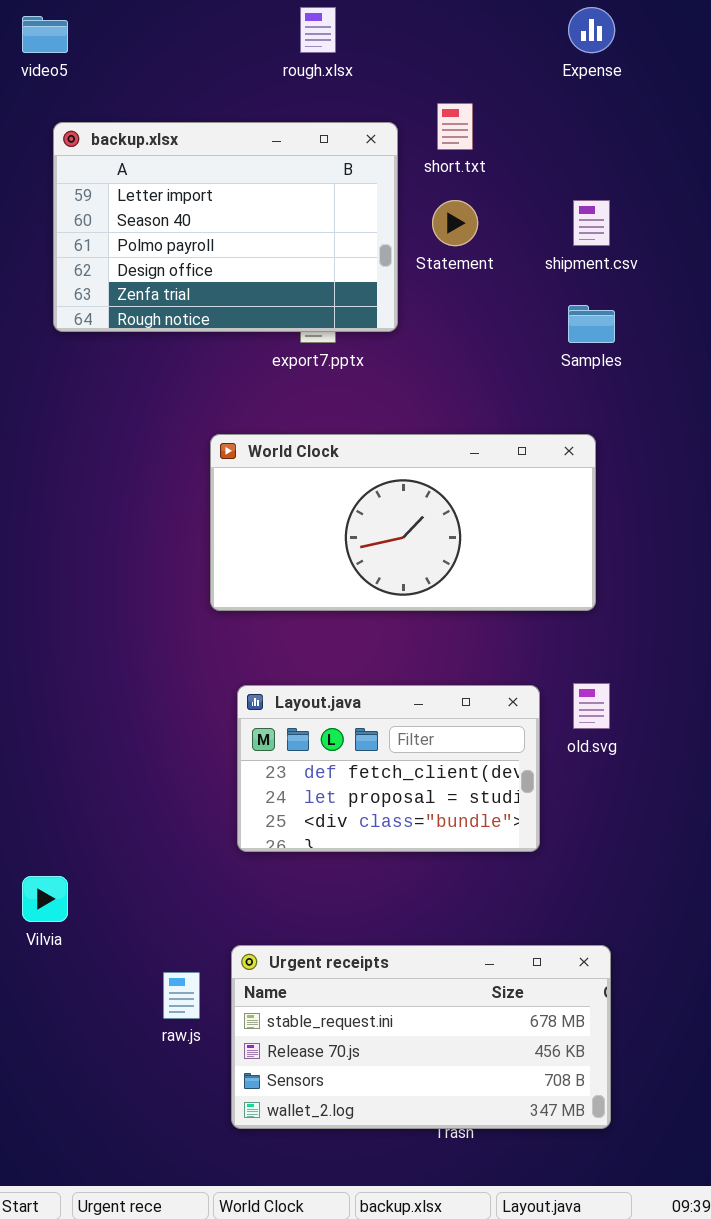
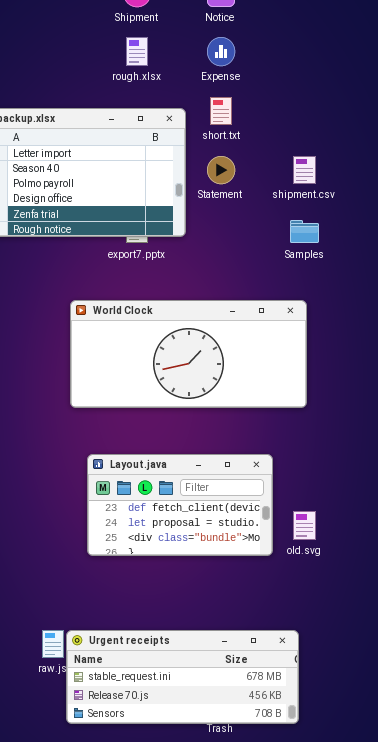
Expense: [568,7,615,53] -> [207,37,235,66], moved
old.svg: [573,683,610,729] -> [293,511,316,540], moved
Urgent receipts: [231,945,611,1129] -> [66,630,299,724], moved, resized

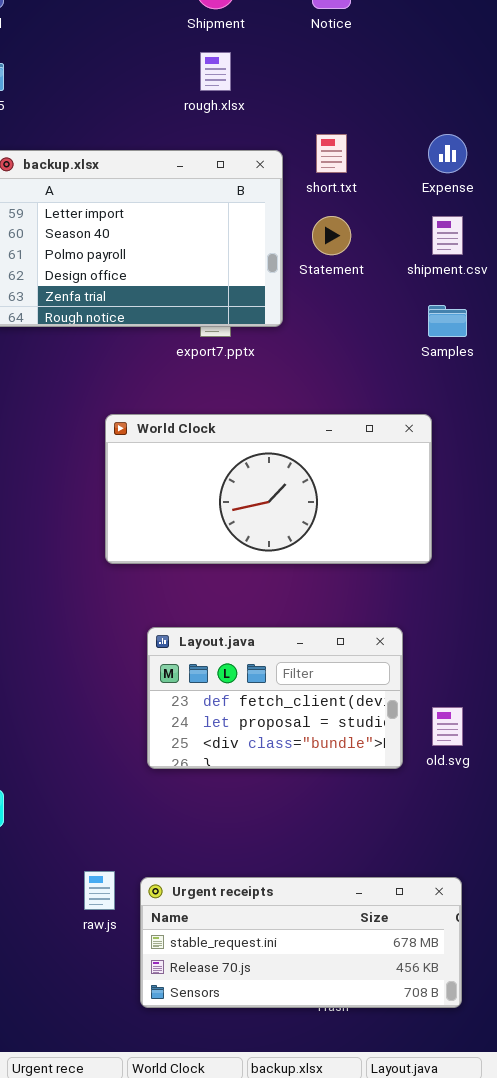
Expense: [207,37,235,66] -> [428,134,467,173], moved
World Clock: [70,300,307,408] -> [105,414,432,564], moved
Urgent receipts: [66,630,299,724] -> [140,877,462,1008], moved

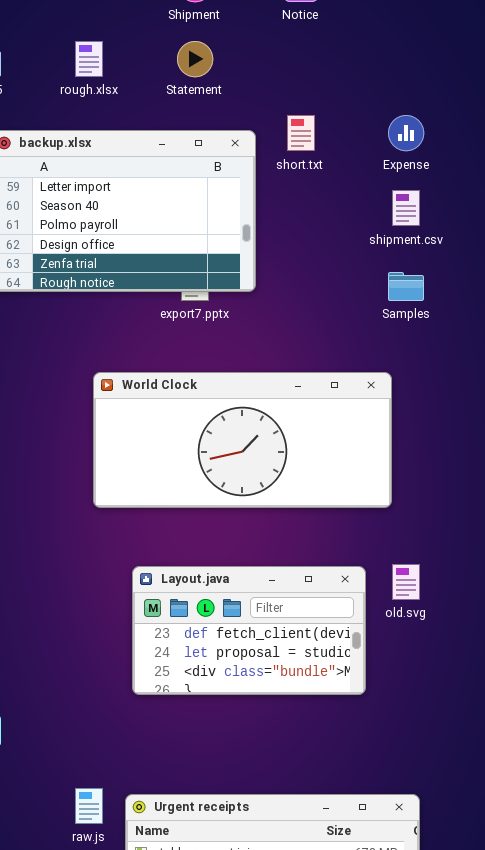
rough.xlsx: [200,52,231,91] -> [75,41,103,77], moved
Statement: [312,216,351,255] -> [177,41,213,77], moved
old.svg: [432,707,463,746] -> [392,564,420,600], moved

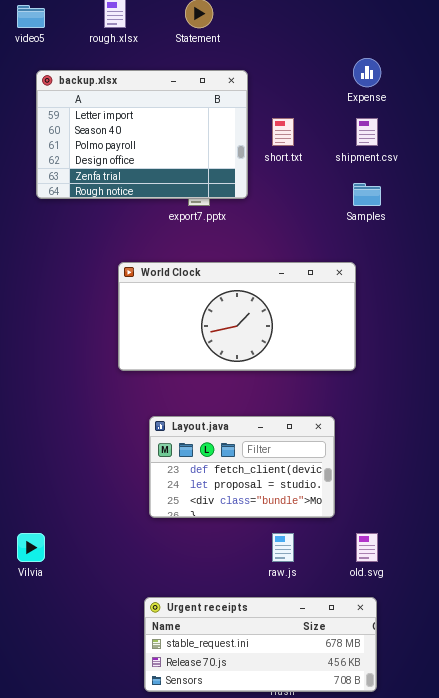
short.txt: [287,115,315,151] -> [272,118,294,146], moved
old.svg: [392,564,420,600] -> [356,533,378,562], moved
raw.js: [75,788,103,824] -> [272,533,294,562], moved

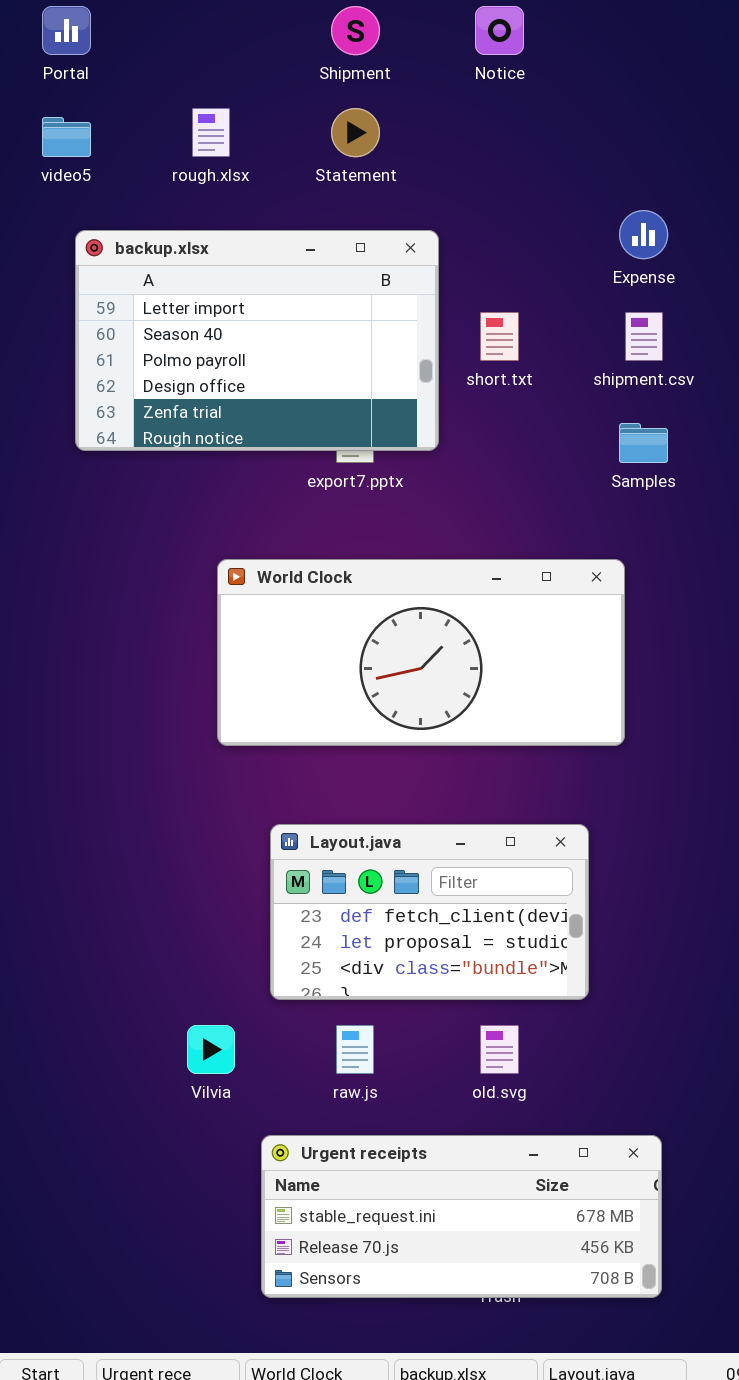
Vilvia: [17,533,45,562] -> [187,1025,235,1074], moved
raw.js: [272,533,294,562] -> [336,1025,374,1074], moved
old.svg: [356,533,378,562] -> [480,1025,519,1074], moved

